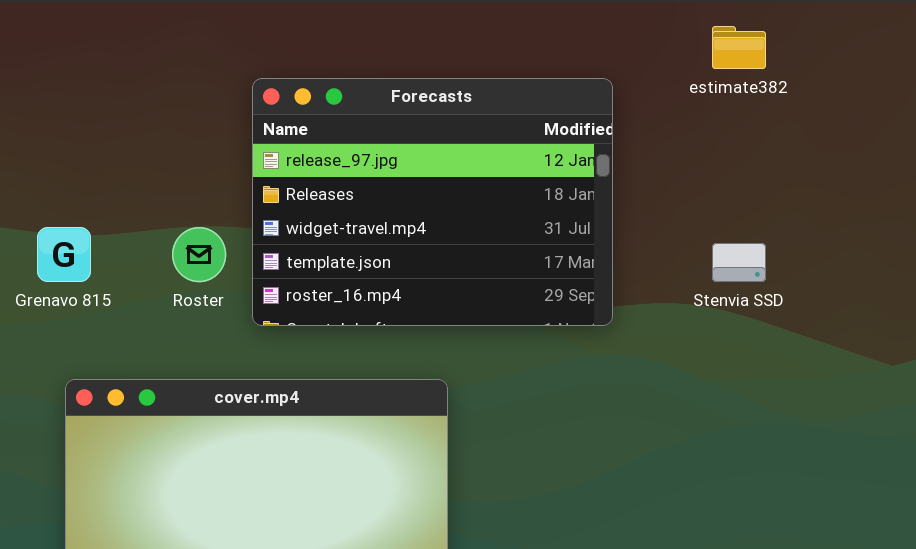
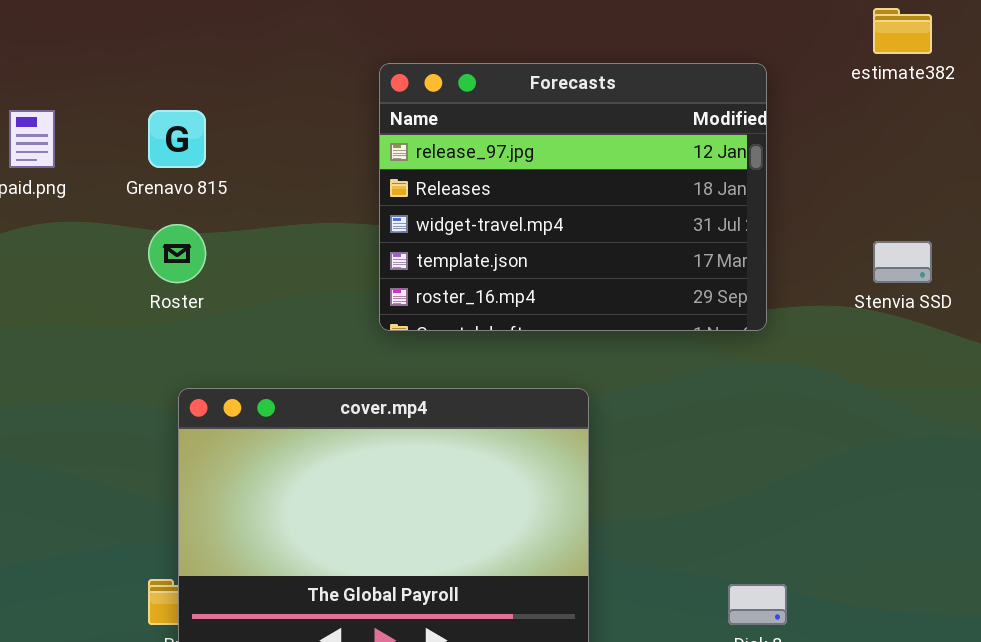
Grenavo 815: [37,227,91,282] -> [148,110,206,168], moved
Roster: [172,227,226,282] -> [148,224,206,283], moved

